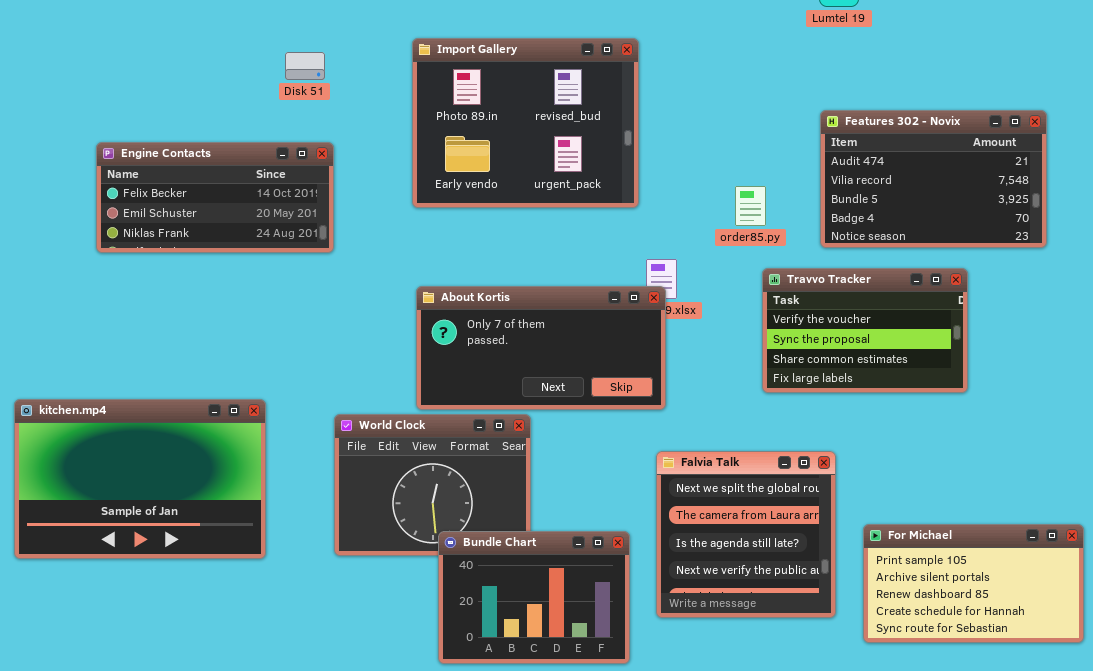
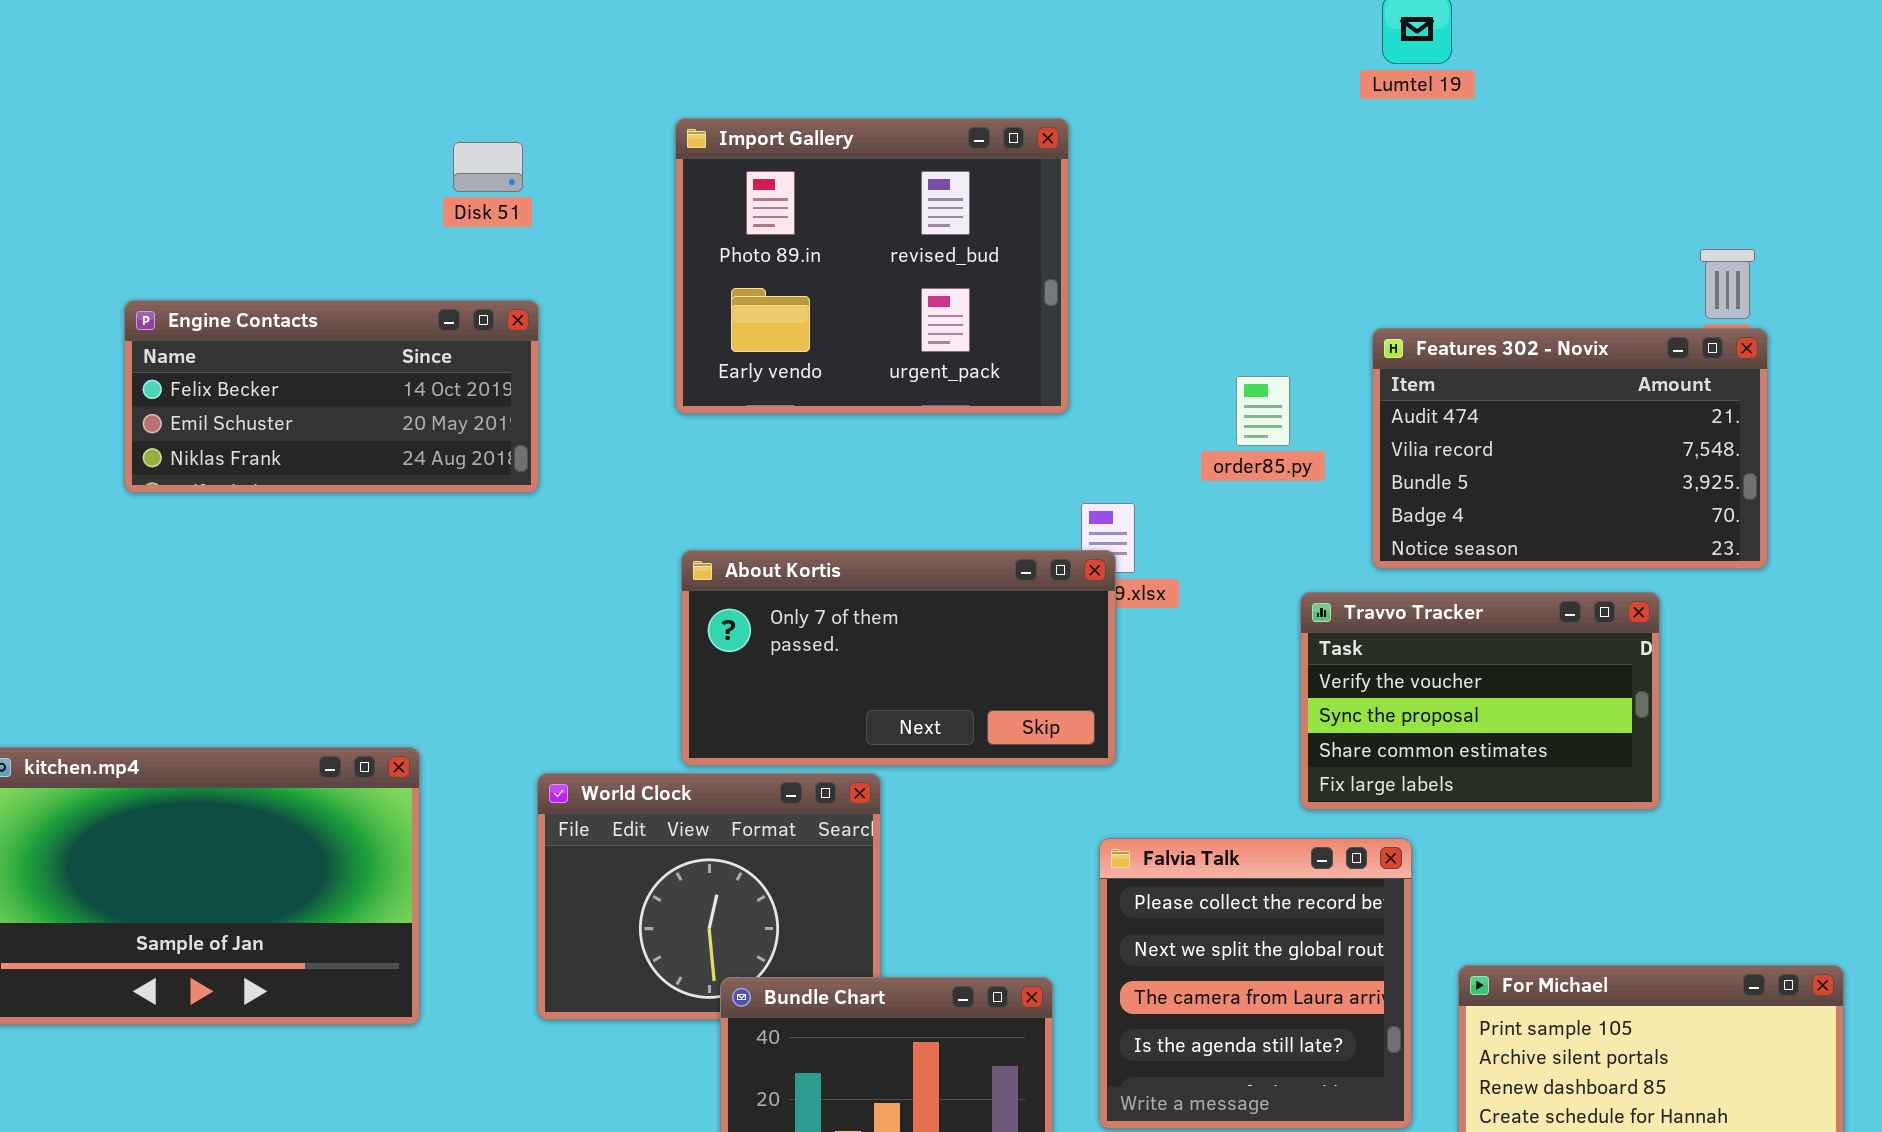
Features 302 - Novix: [820,110,1047,248] -> [1372,328,1768,569], moved
Travvo Tracker: [762,268,968,393] -> [1300,592,1660,810], moved
Falvia Talk: [656,451,836,618] -> [1099,838,1412,1129], scrolled up 1 row

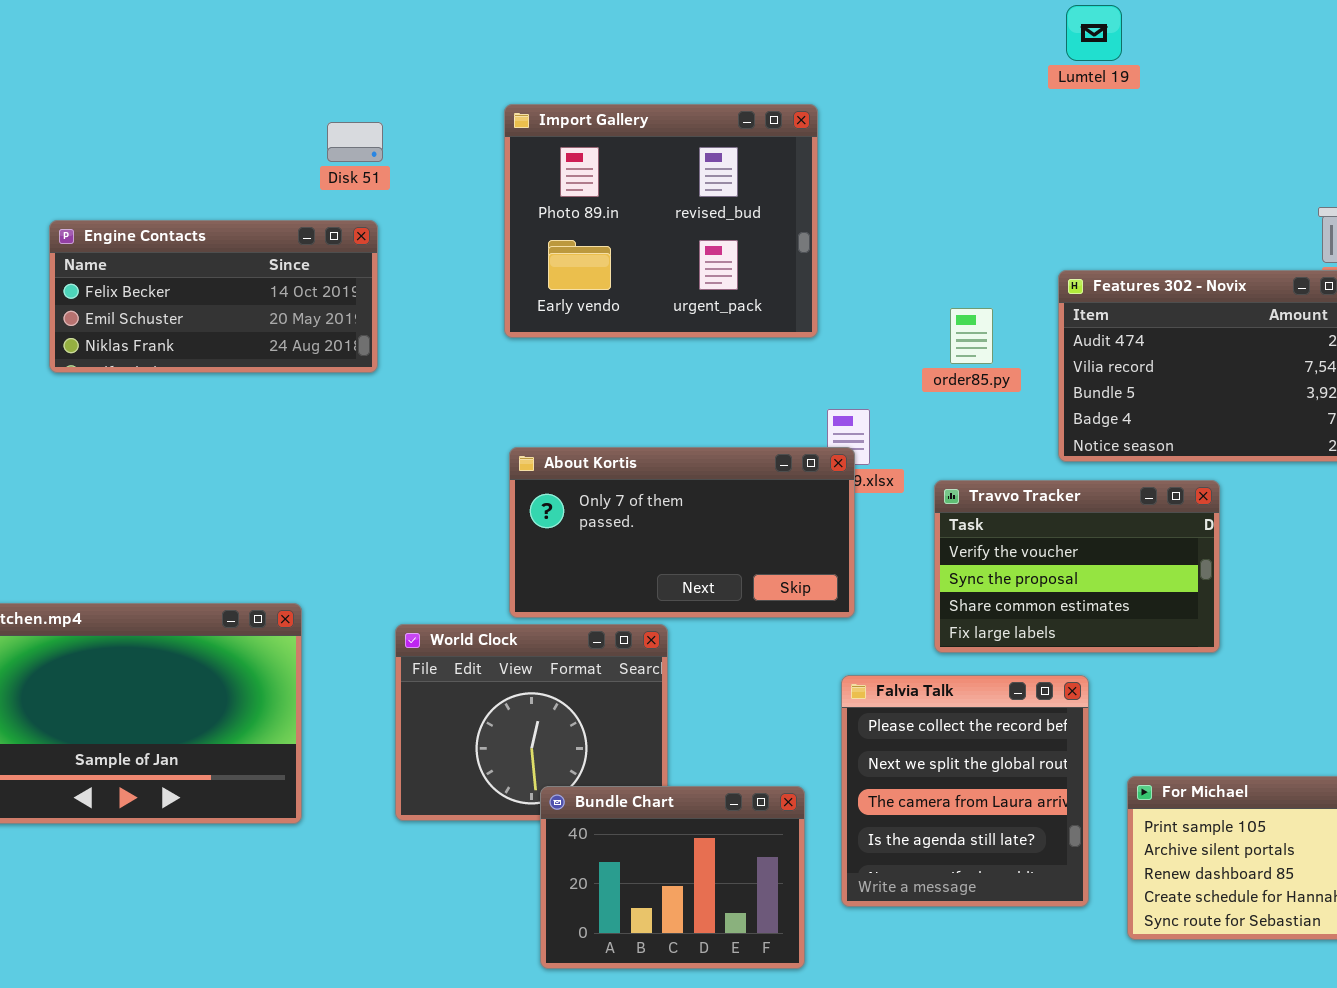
Engine Contacts: [124,300,539,493] -> [49,220,378,373], moved
Travvo Tracker: [1300,592,1660,810] -> [934,480,1220,653], moved

